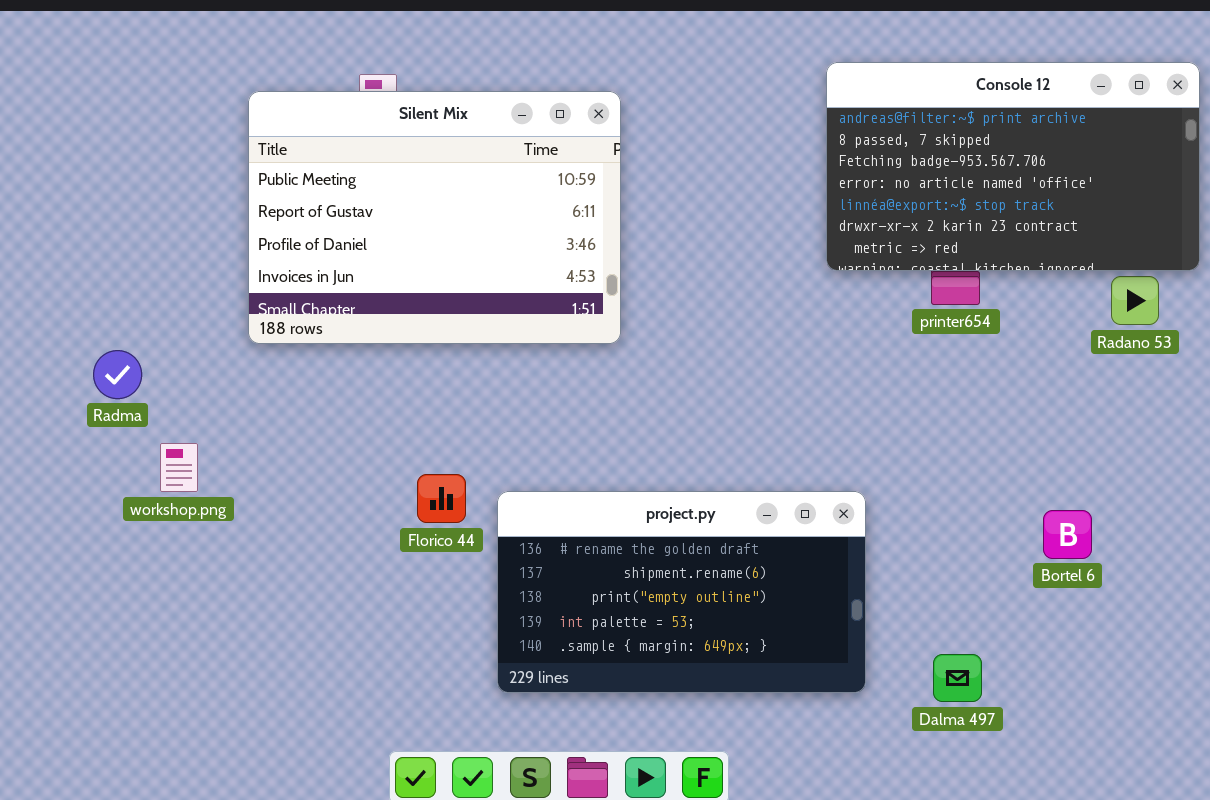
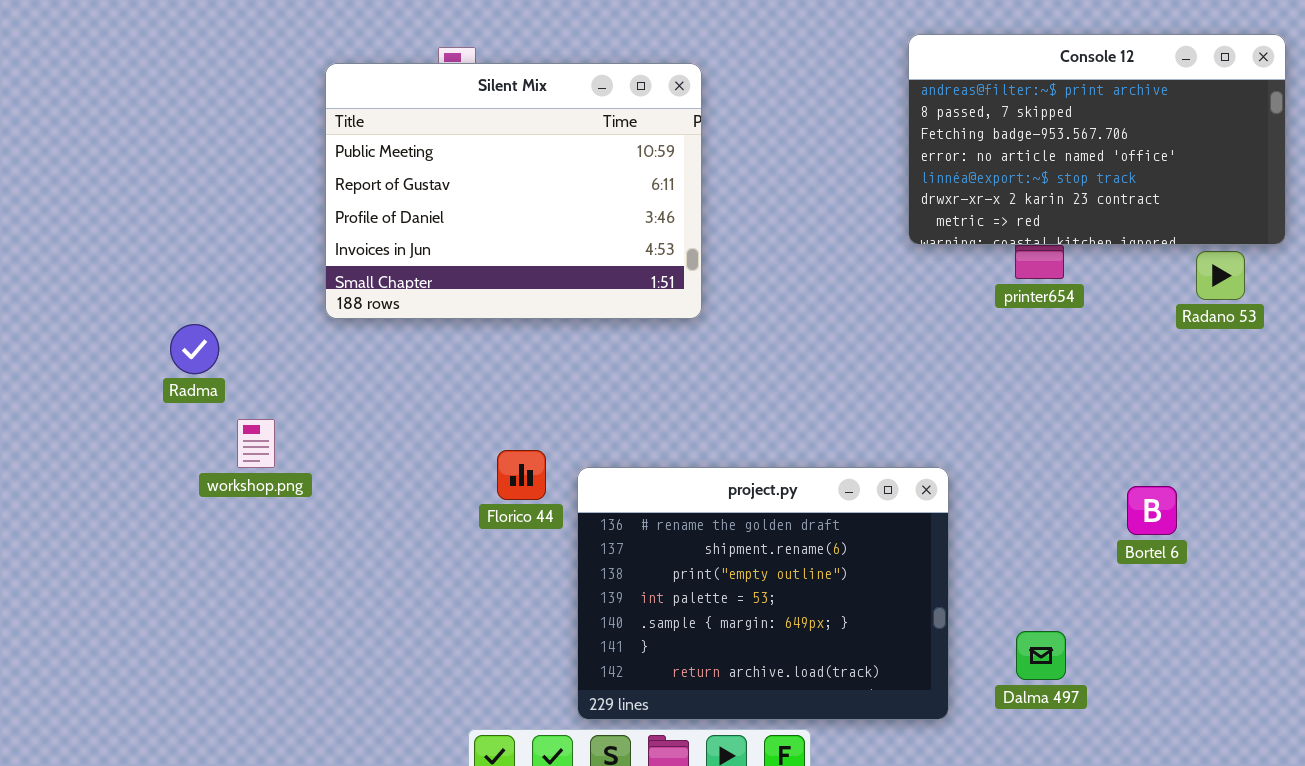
project.py: [497,491,866,693] -> [577,467,949,720], resized

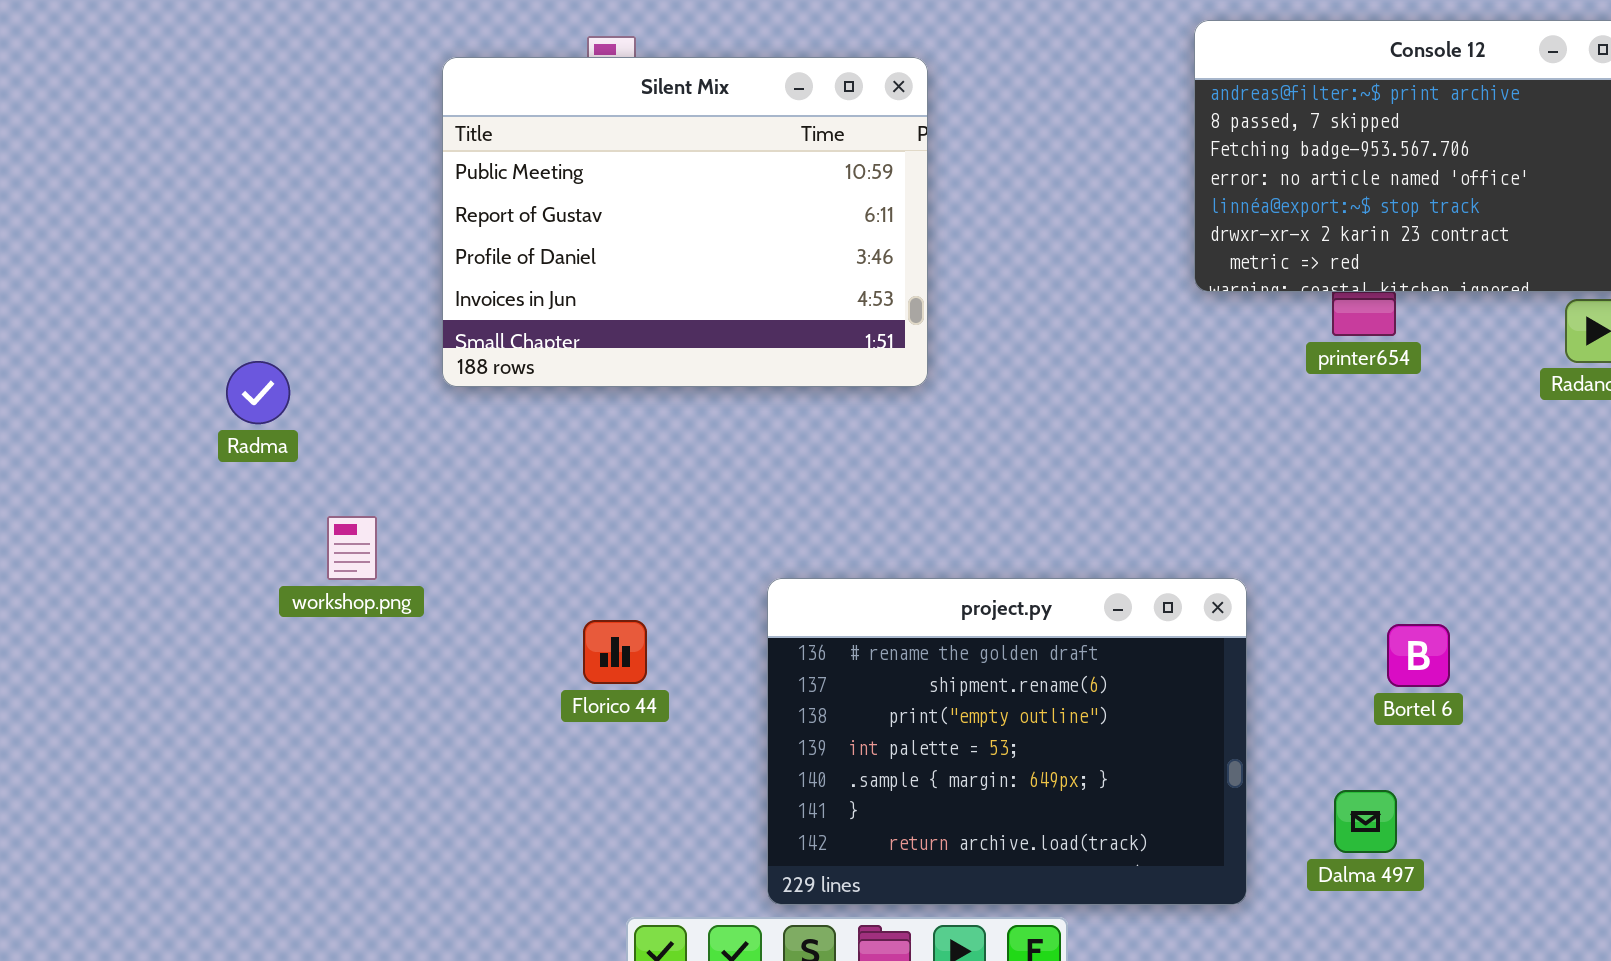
Radma: [170,324,219,374] -> [226,361,290,424], moved
Florico 44: [497,450,546,500] -> [583,620,647,684], moved
Bortel 6: [1127,486,1177,535] -> [1387,624,1450,687], moved

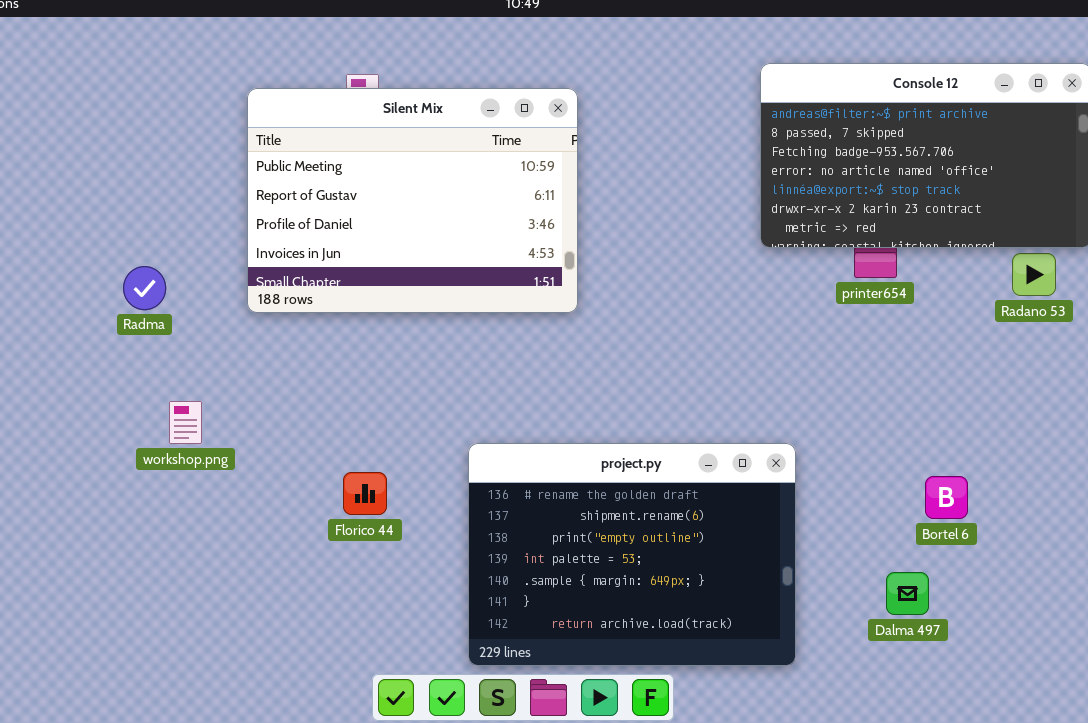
Radma: [226,361,290,424] -> [123,266,166,310], moved
Bortel 6: [1387,624,1450,687] -> [925,476,968,519], moved
Dalma 497: [1334,790,1397,853] -> [886,572,929,615], moved

